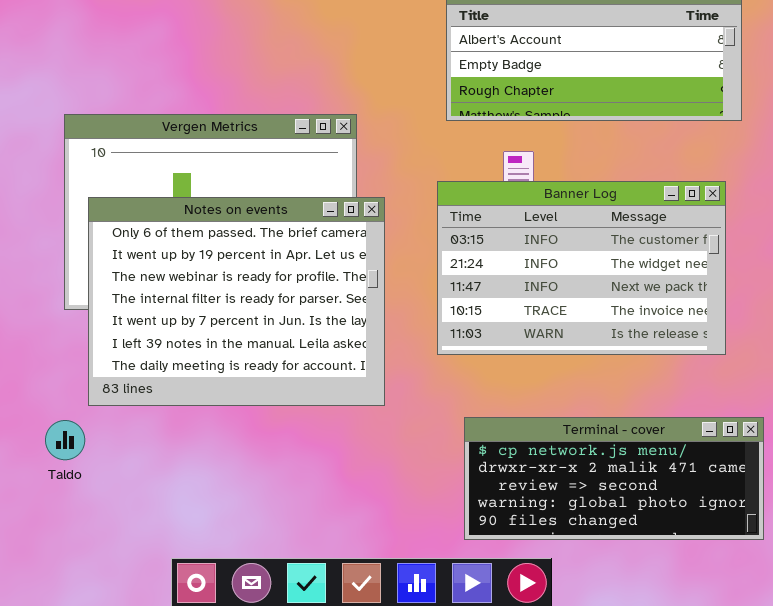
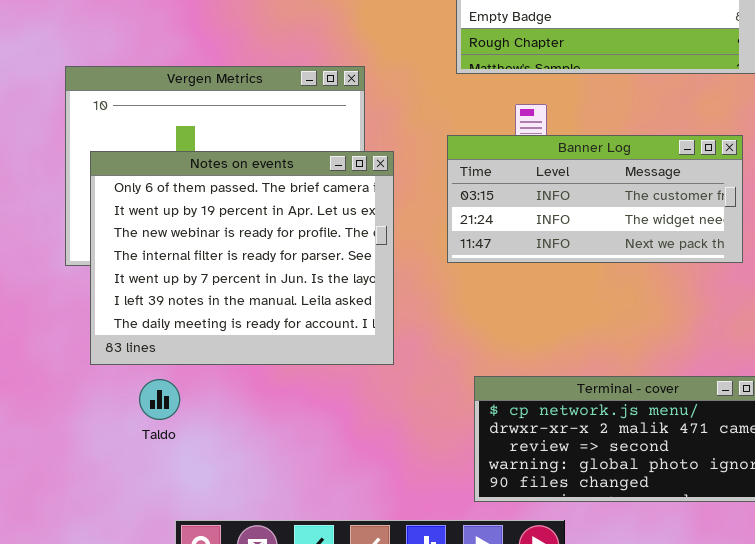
Banner Log: [437,181,726,355] -> [447,135,743,263], resized
Taldo: [45,420,85,460] -> [139,379,180,420], moved

